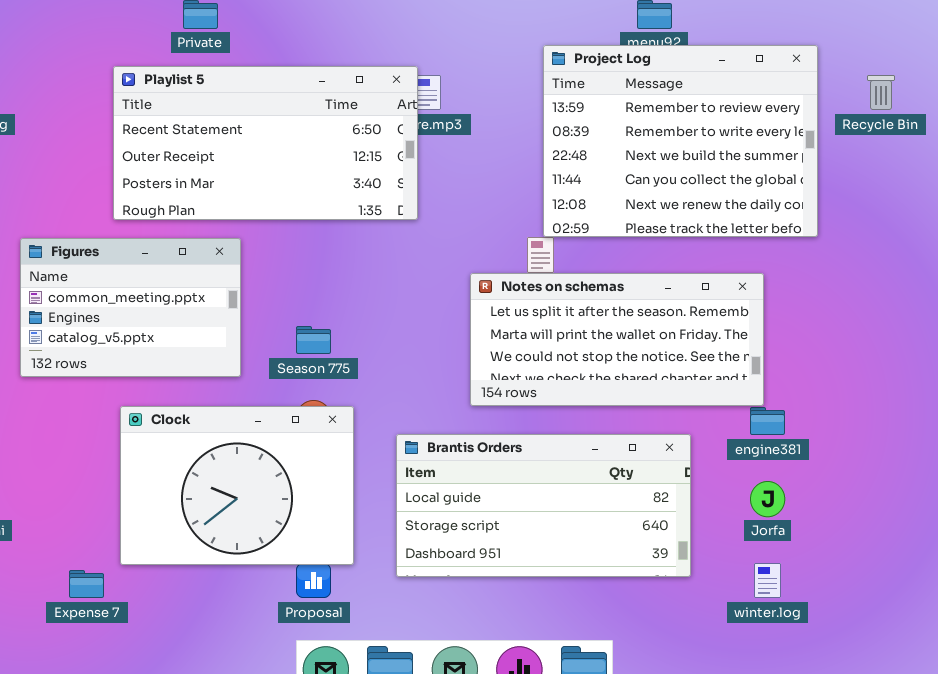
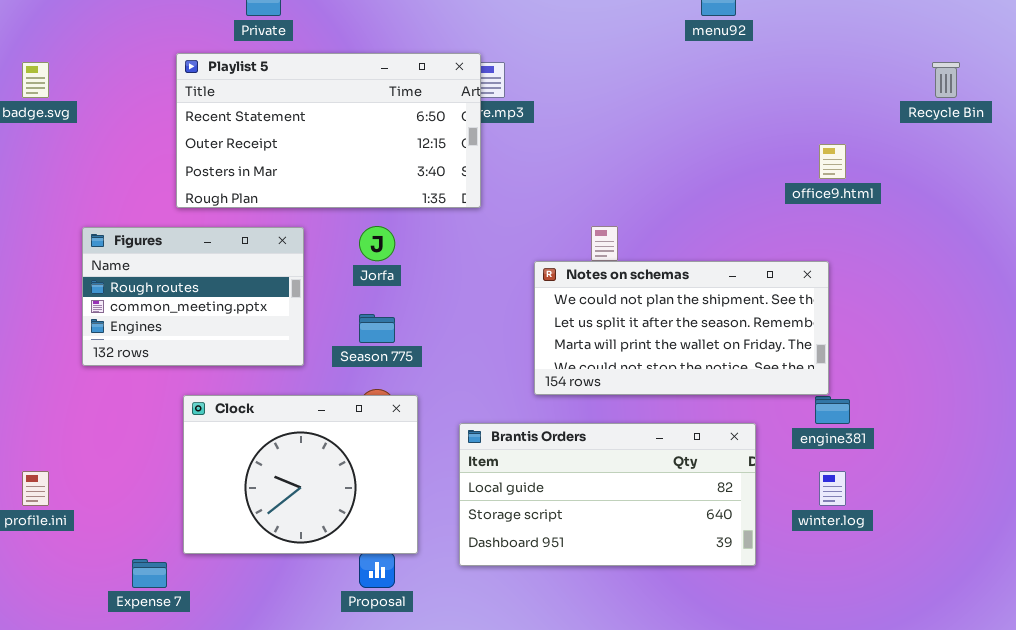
Project Log: [543,45,818,237] -> none, closed
Figures: [20,238,241,377] -> [82,227,304,366], scrolled up 1 row
Notes on schemas: [470,273,764,406] -> [534,261,829,395], scrolled up 1 row
Jorfa: [750,481,785,517] -> [359,226,395,261], moved
winter.log: [754,563,781,598] -> [819,471,846,506], moved

